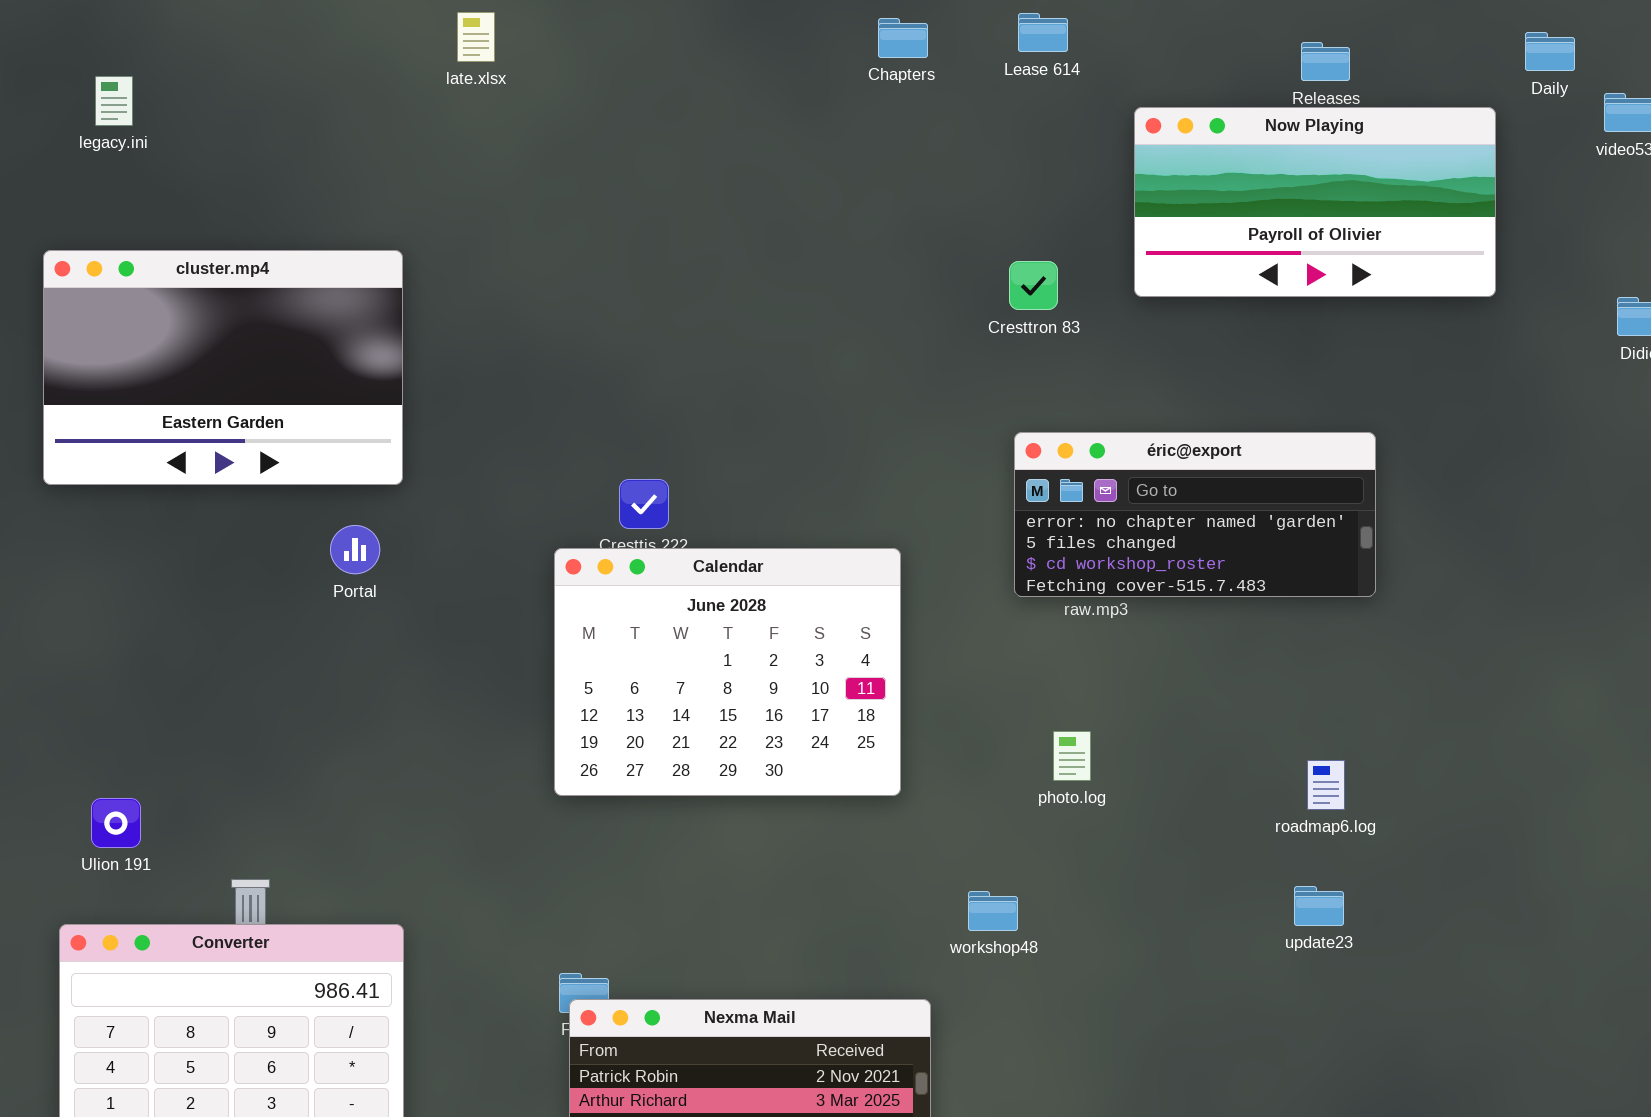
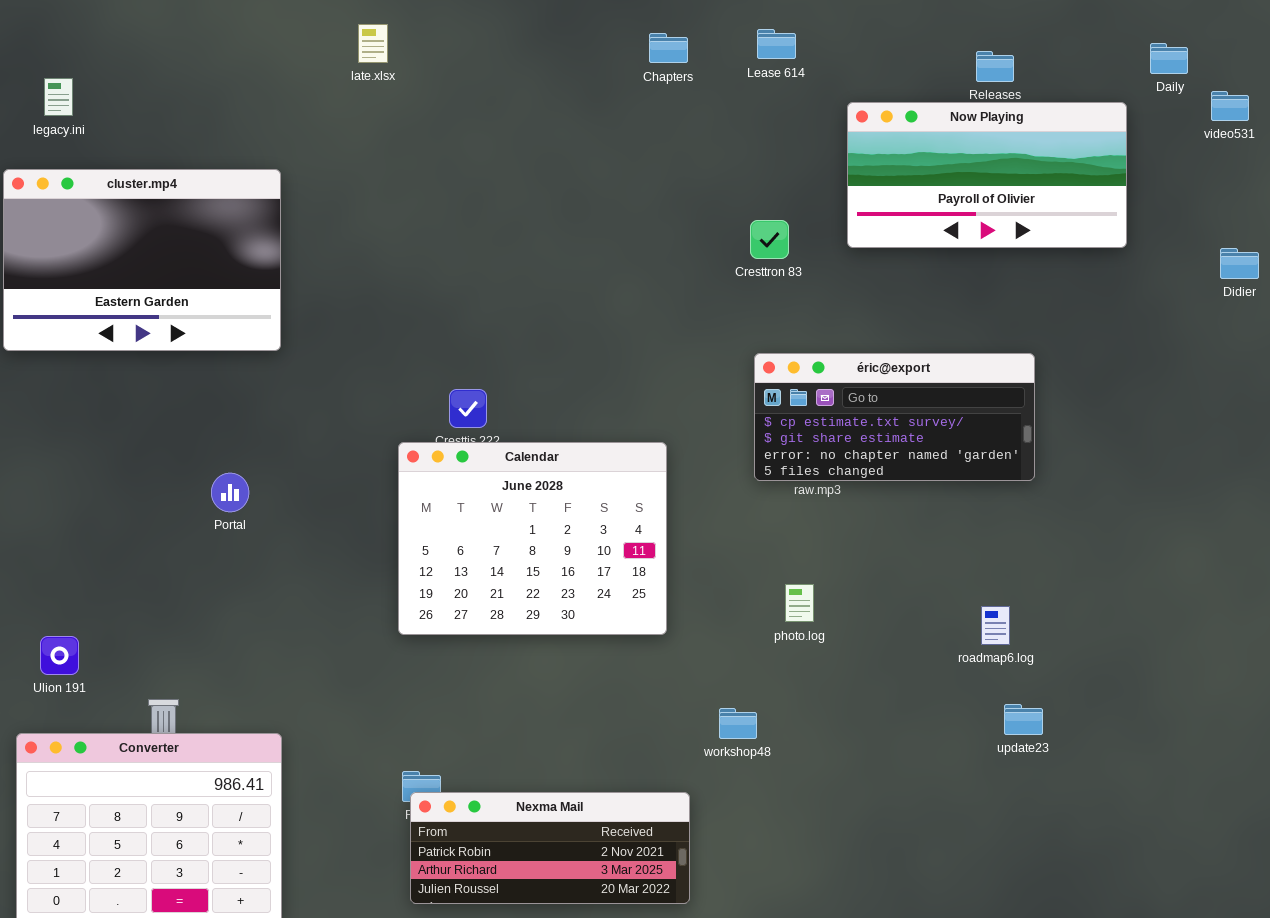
late.xlsx: [457,12,495,62] -> [358,24,388,63], moved
cluster.mp4: [43,250,403,485] -> [3,169,281,351], moved
éric@export: [1014,432,1376,597] -> [754,353,1035,481], scrolled up 2 rows
Portal: [330,525,380,574] -> [211,473,249,512], moved
update23: [1294,886,1344,926] -> [1004,704,1043,735], moved

